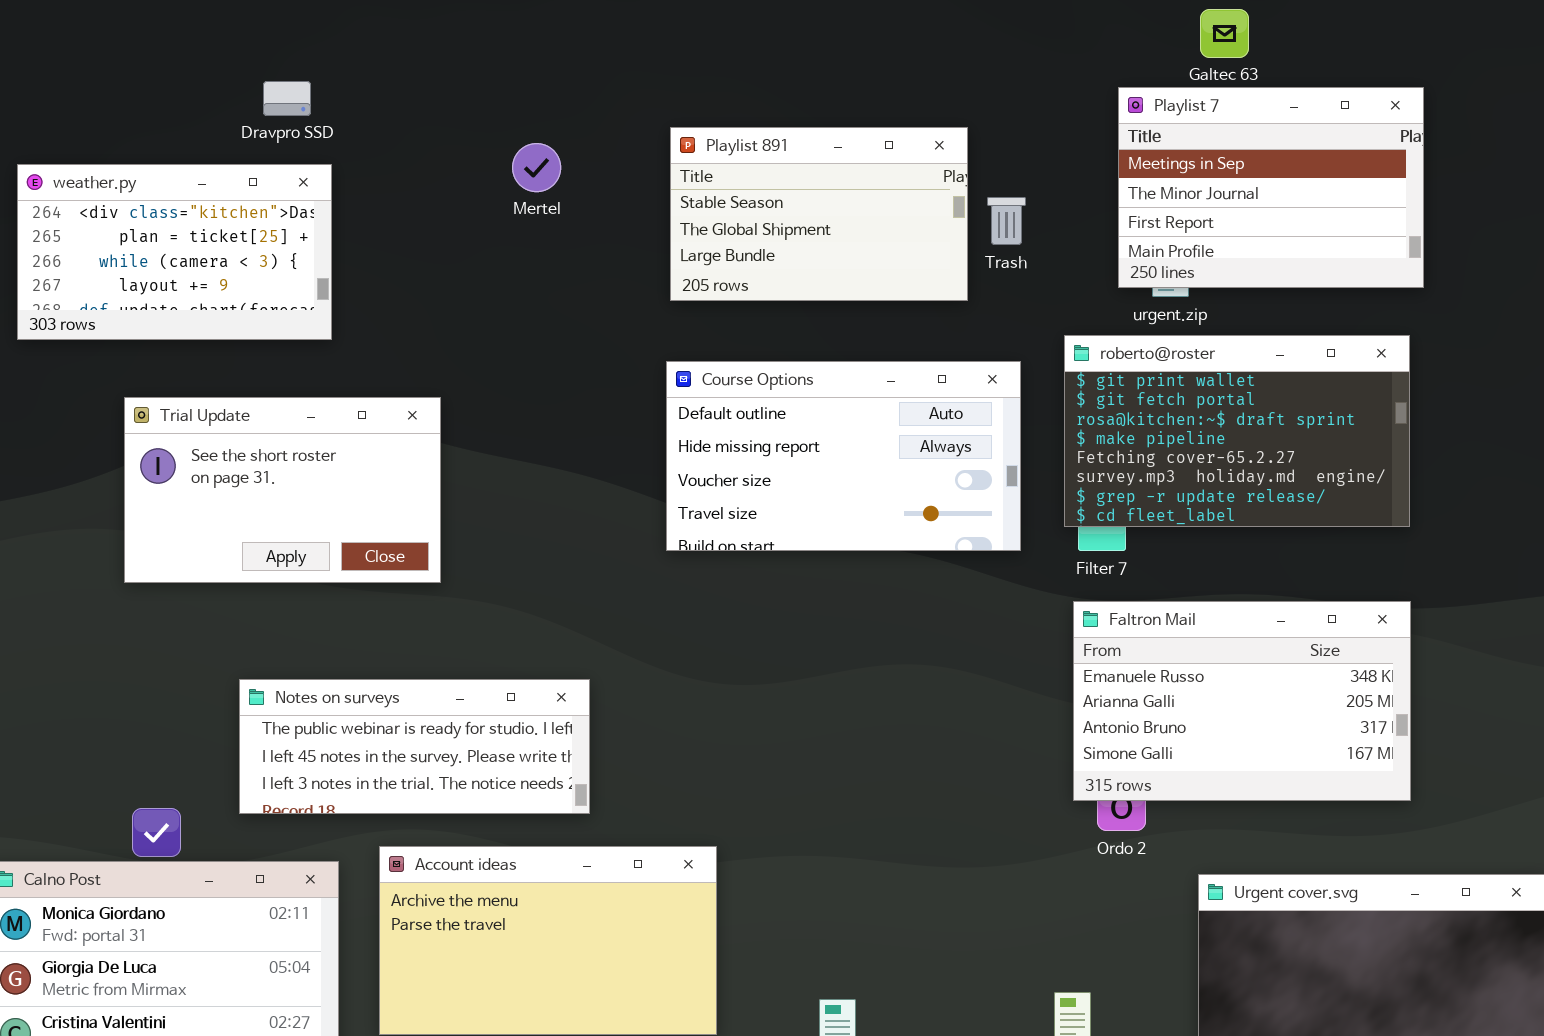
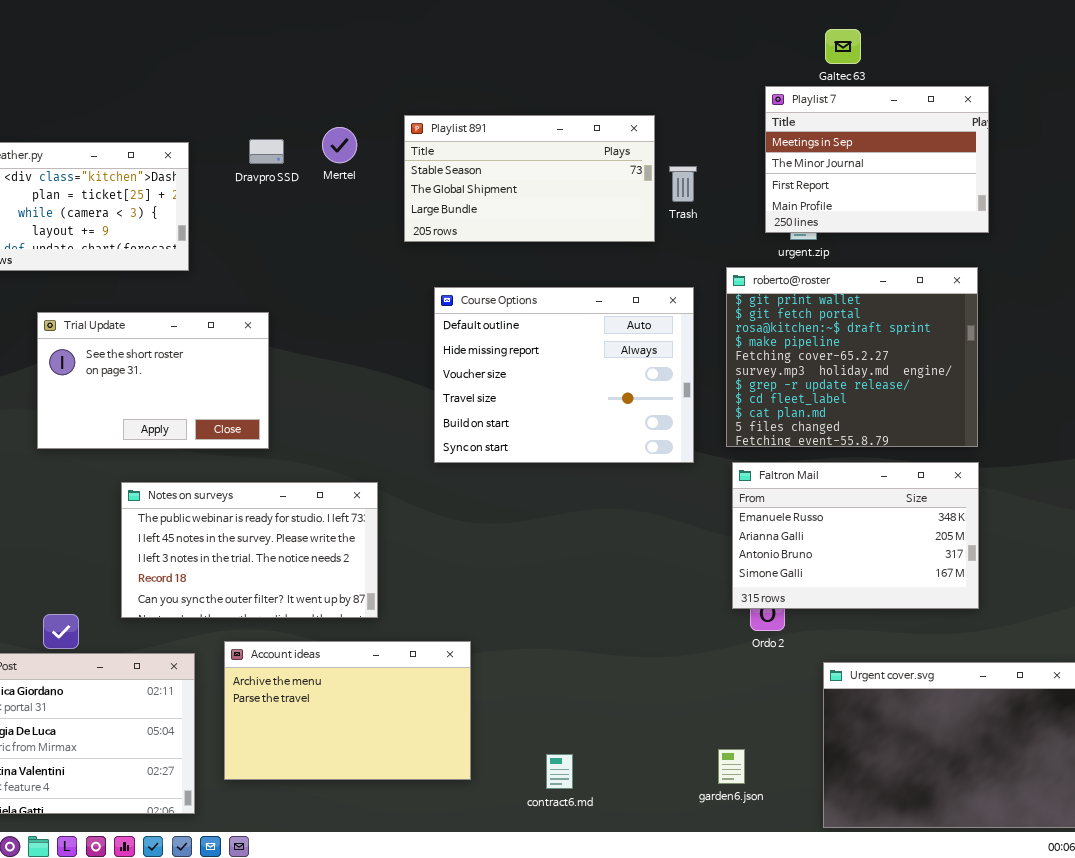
Dravpro SSD: [263,81,311,116] -> [249,139,284,164], moved
Playlist 891: [670,127,968,301] -> [404,115,655,242], resized
roberto@roster: [1064,335,1410,527] -> [726,267,978,447], resized
Course Options: [666,361,1021,551] -> [434,287,694,463], resized
Notes on surveys: [239,679,590,814] -> [121,482,378,618], resized

